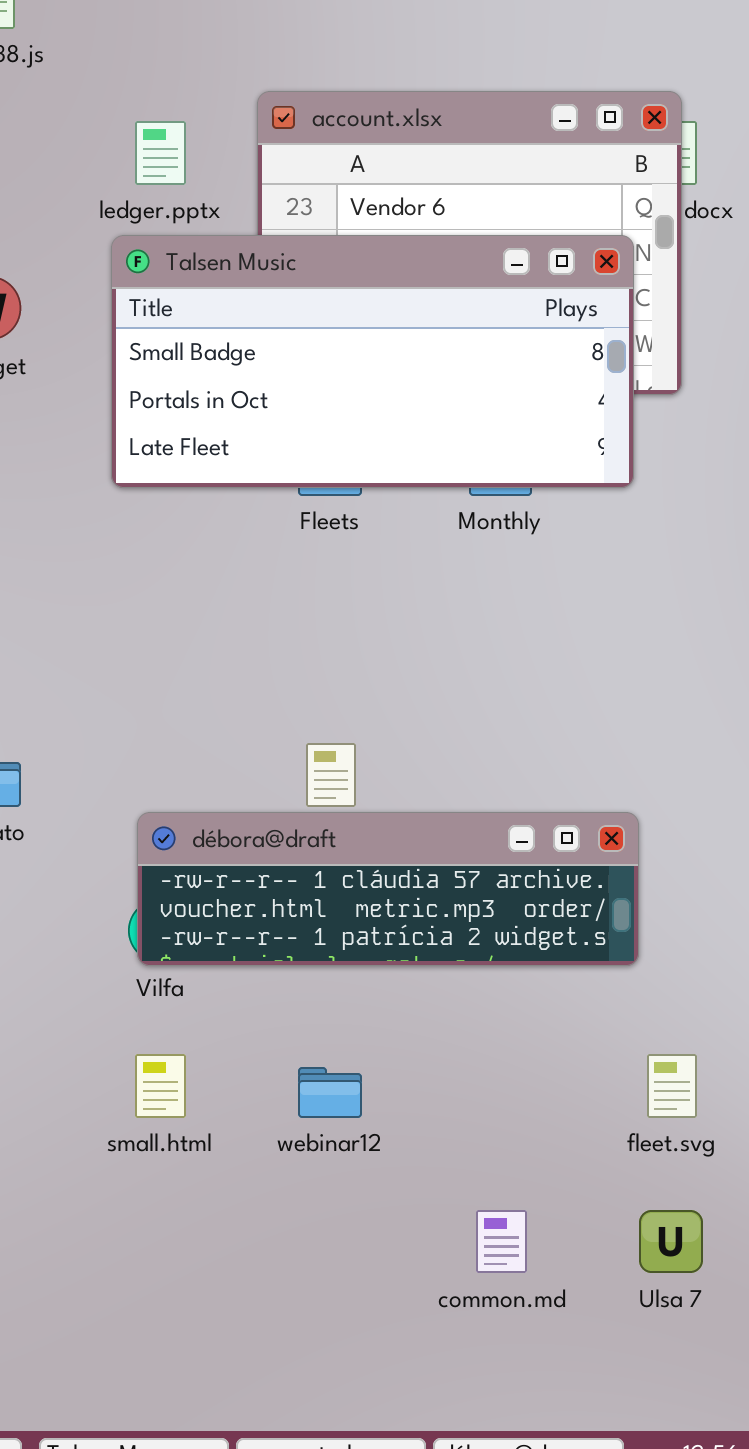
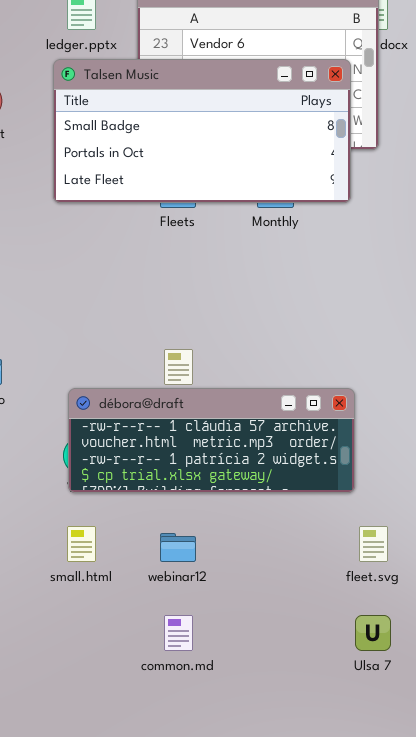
débora@draft: [137,812,639,966] -> [68,388,355,493], resized
common.md: [476,1210,527,1273] -> [164,615,193,651], moved

